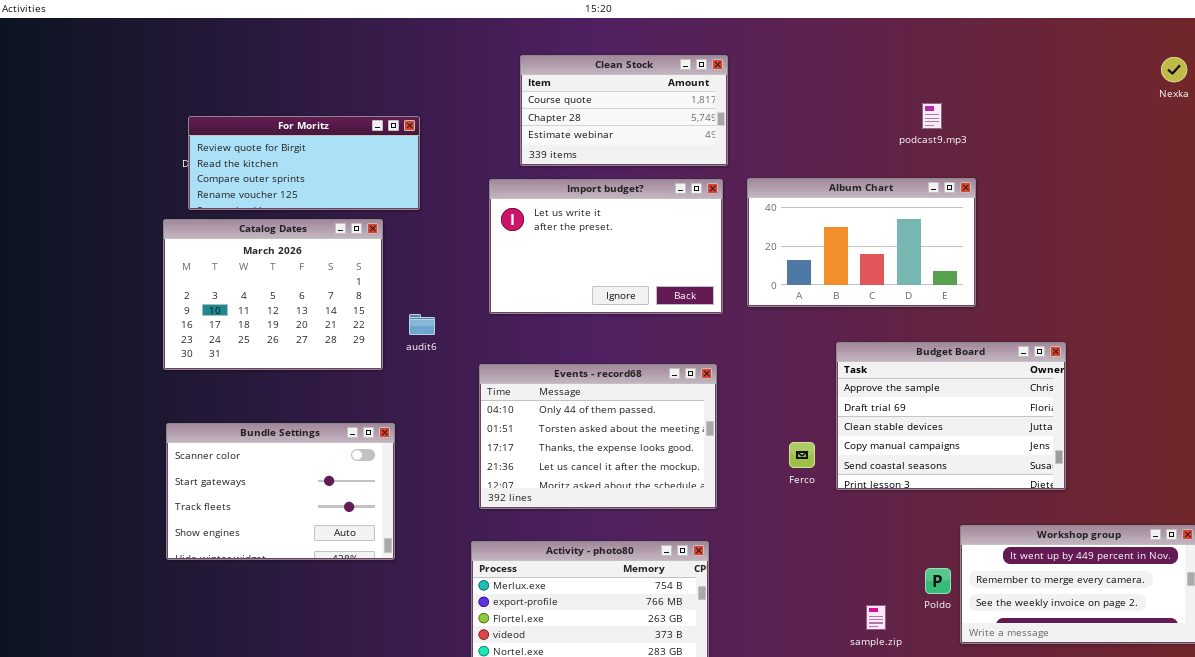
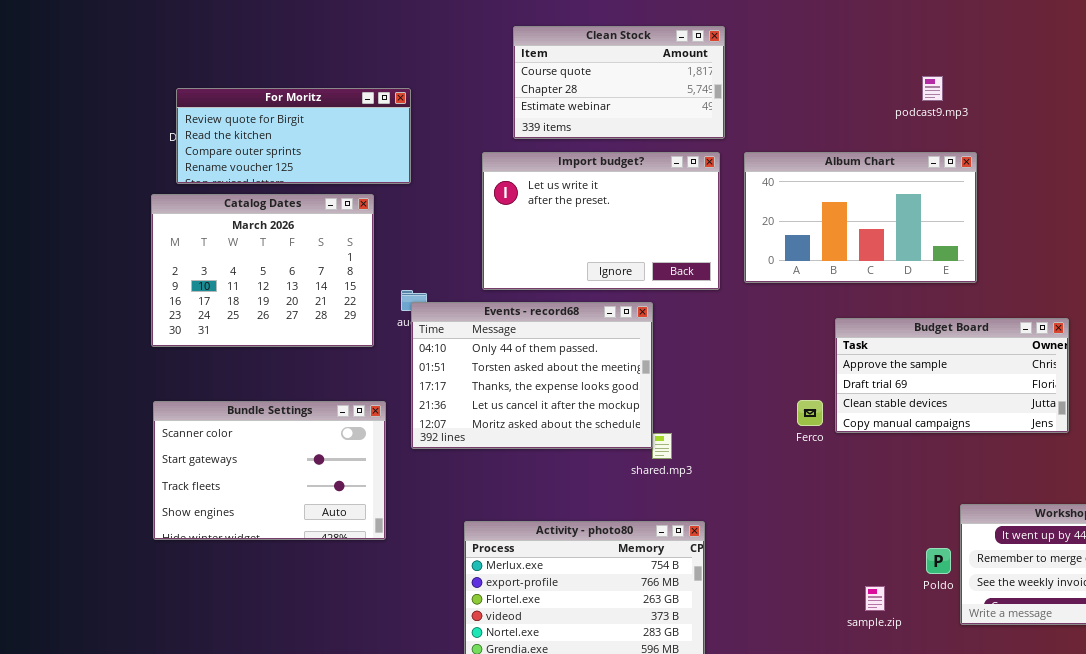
Budget Board: [836,342,1066,490] -> [835,318,1069,433], resized
Events - record68: [479,364,717,509] -> [411,302,653,449], moved
Ferco: [789,442,815,468] -> [797,400,823,426], moved

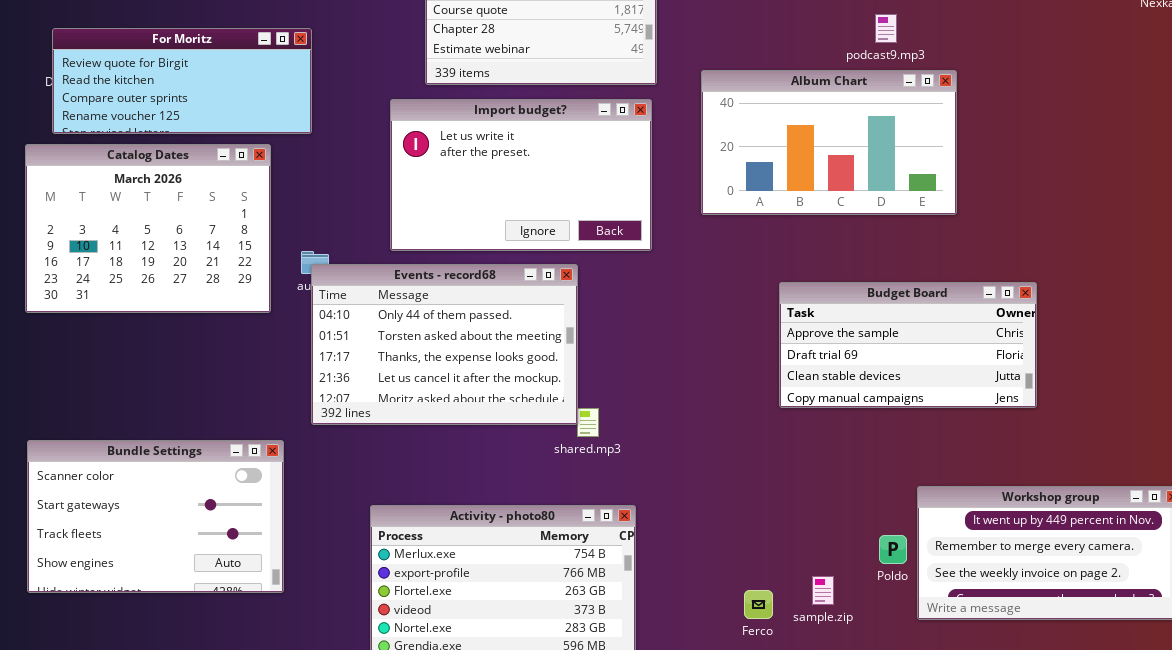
Album Chart: [744,152,977,283] -> [701,70,957,215], moved
Ferco: [797,400,823,426] -> [744,590,773,619], moved
Bundle Settings: [153,401,386,540] -> [27,440,284,593], moved

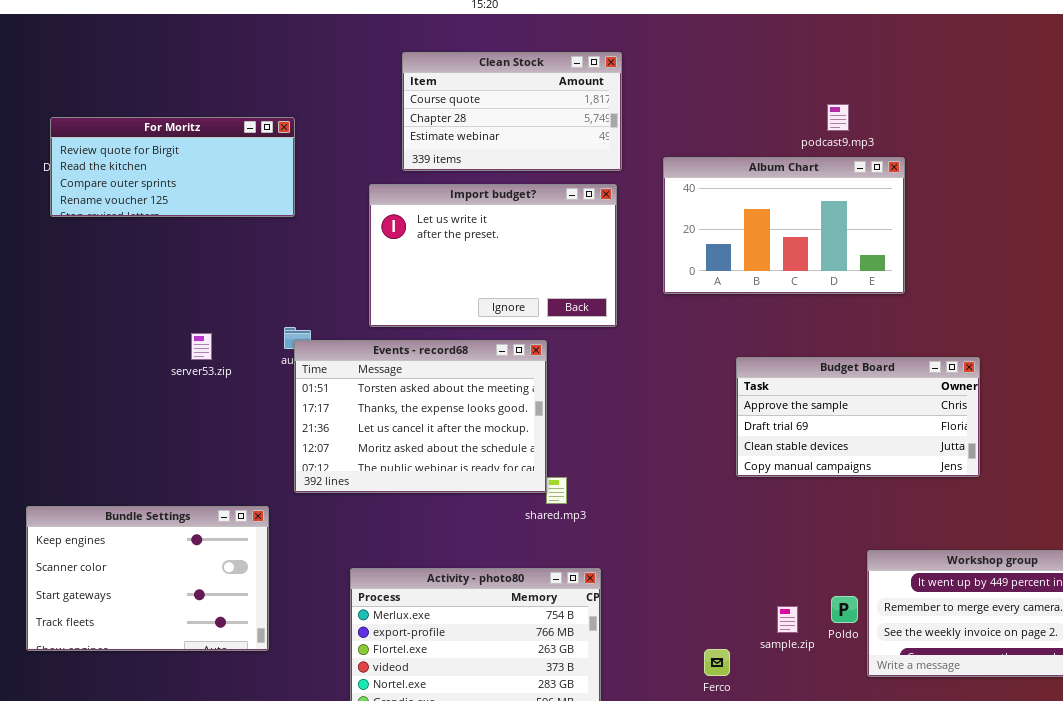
Catalog Dates: [25,144,271,313] -> none, closed
Events - record68: [311,264,578,425] -> [294,340,547,493], scrolled down 1 row
Bundle Settings: [27,440,284,593] -> [26,506,269,651], scrolled up 1 row
sample.zip: [812,576,834,605] -> [777,606,798,633], moved

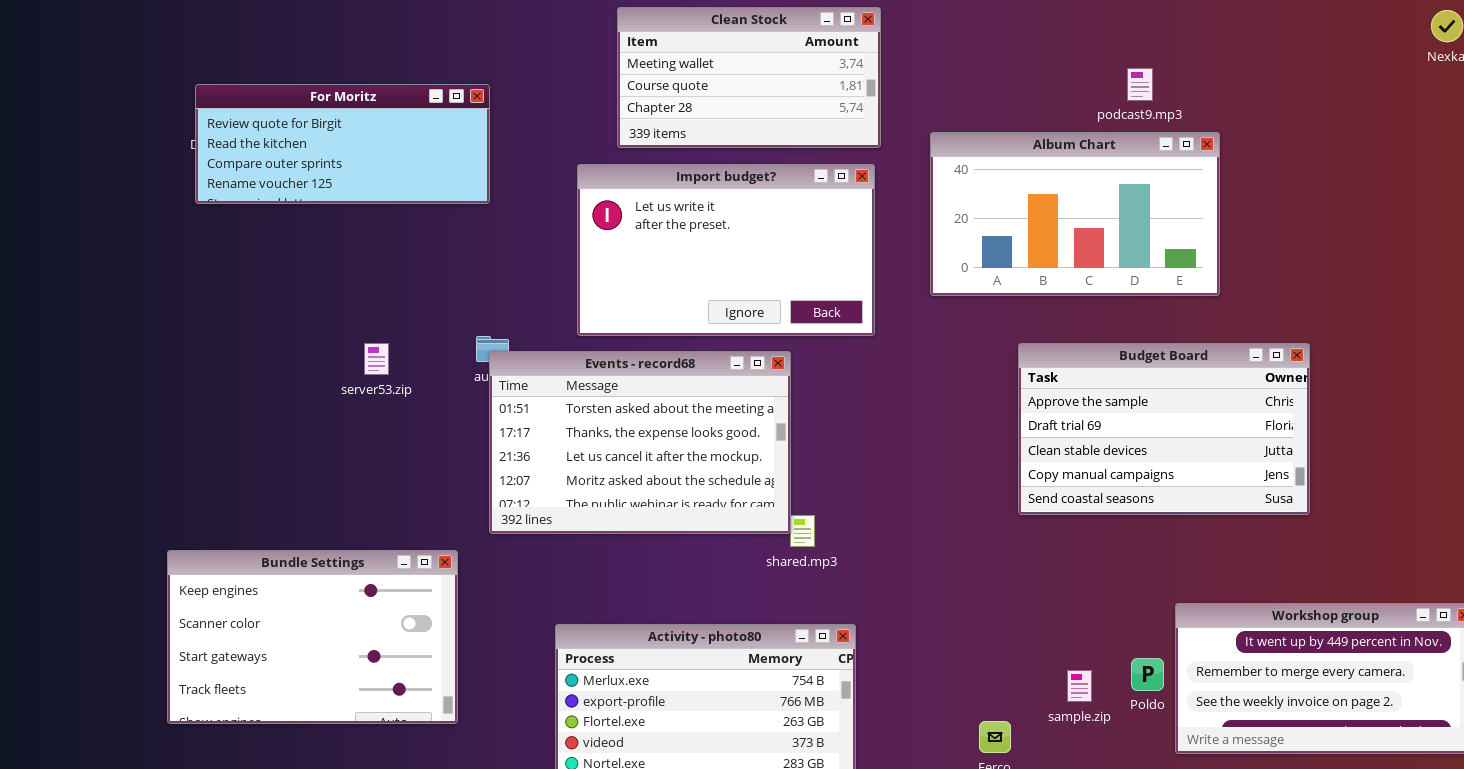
Clean Stock: [402,52,622,171] -> [617,7,881,148], scrolled up 1 row
Budget Board: [736,357,980,477] -> [1018,343,1310,515], resized

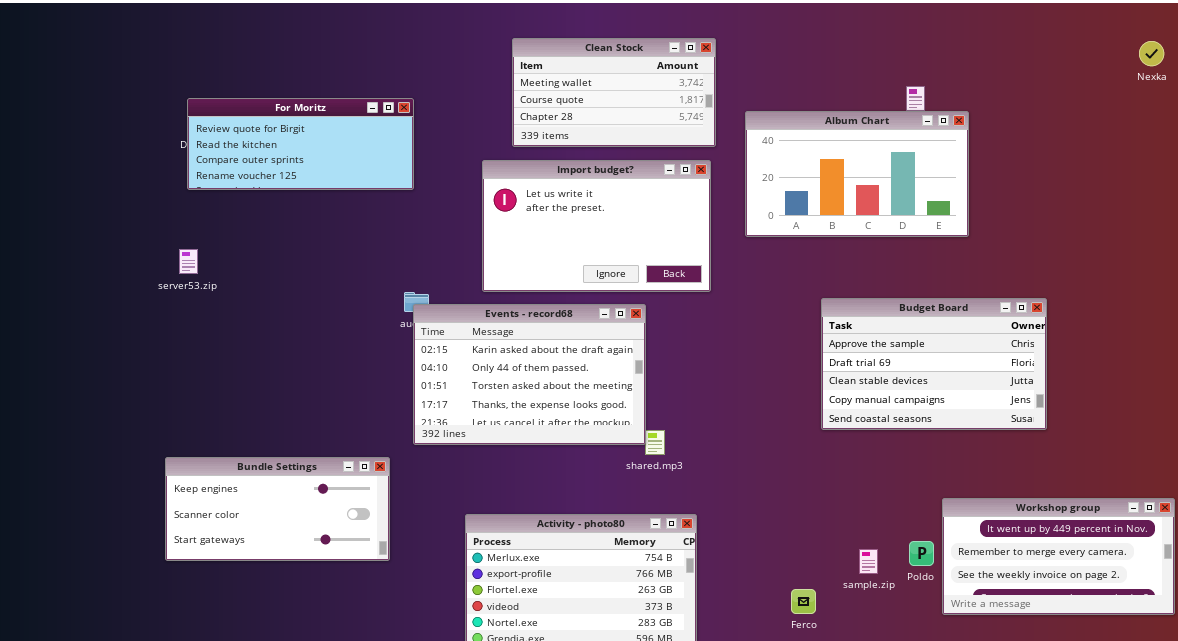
Album Chart: [930,132,1220,296] -> [745,111,969,237], moved
server53.zip: [364,343,389,375] -> [179,249,198,274], moved
Events - record68: [489,351,791,534] -> [413,304,646,445], scrolled up 2 rows
Bundle Settings: [167,550,458,724] -> [165,457,390,561], resized

